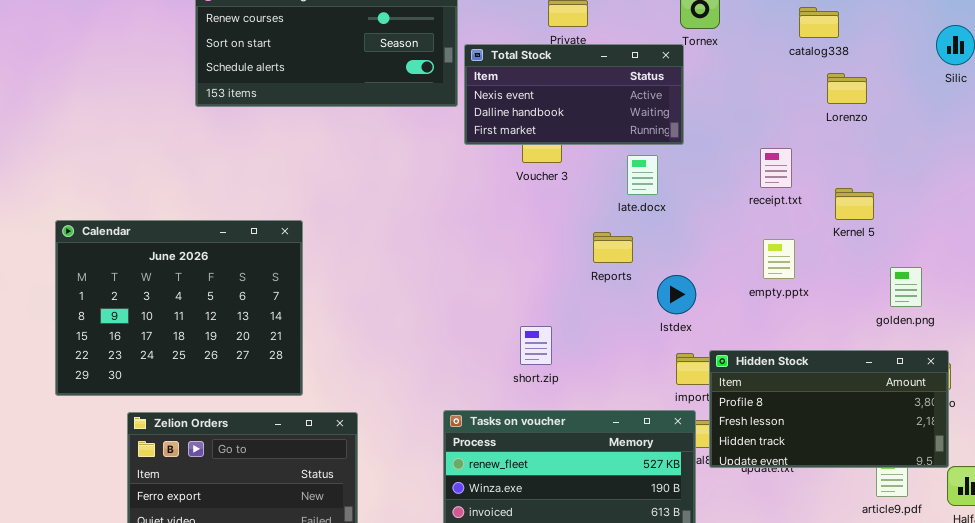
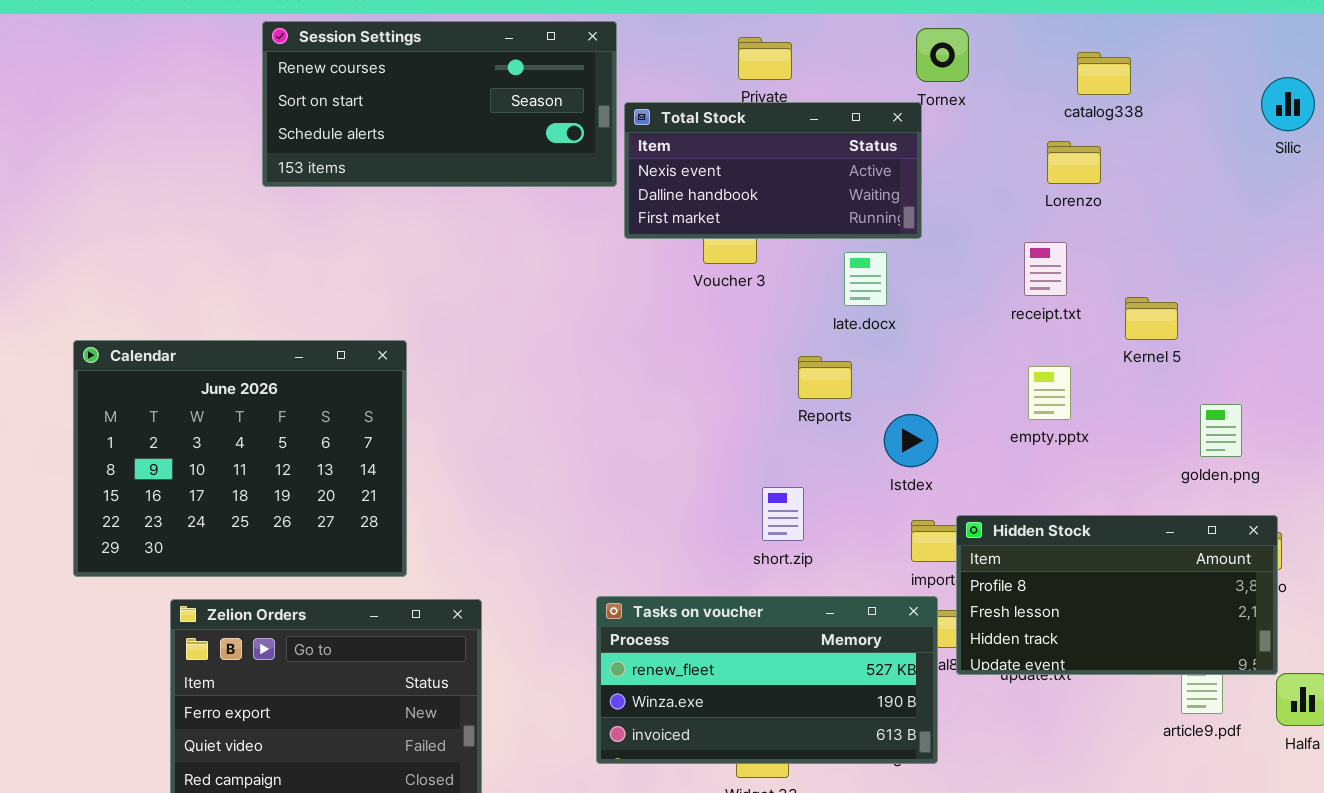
Lorenzo: [827,73,867,104] -> [1047,141,1101,184], moved
short.zip: [520,326,552,365] -> [762,487,804,541], moved

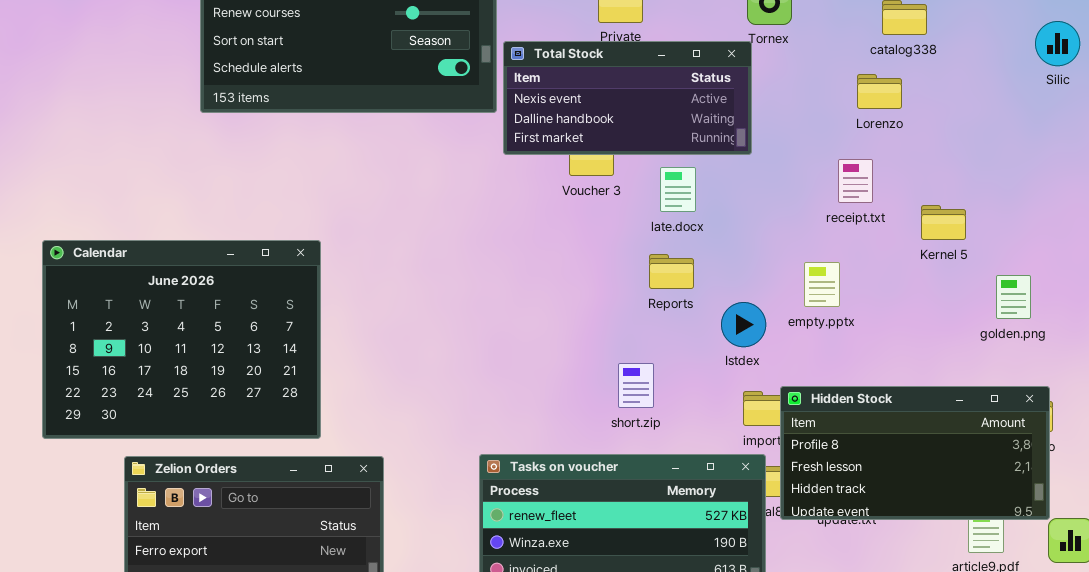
late.docx: [844,252,887,306] -> [660,167,696,212], moved
empty.pptx: [1028,366,1071,420] -> [804,262,840,307], moved
golden.png: [1200,404,1242,457] -> [996,275,1031,319], moved

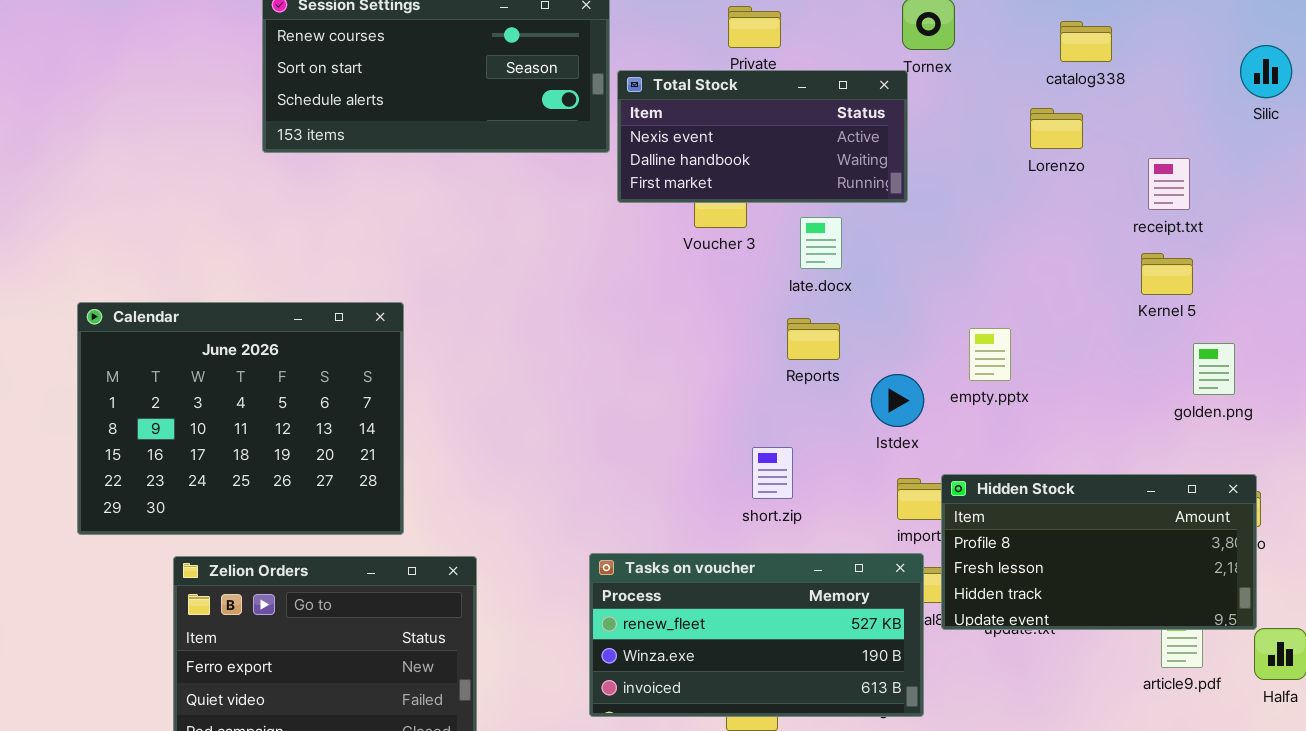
receipt.txt: [838,159,873,203] -> [1148,158,1190,210], moved
Kernel 5: [921,205,966,240] -> [1141,253,1193,295], moved

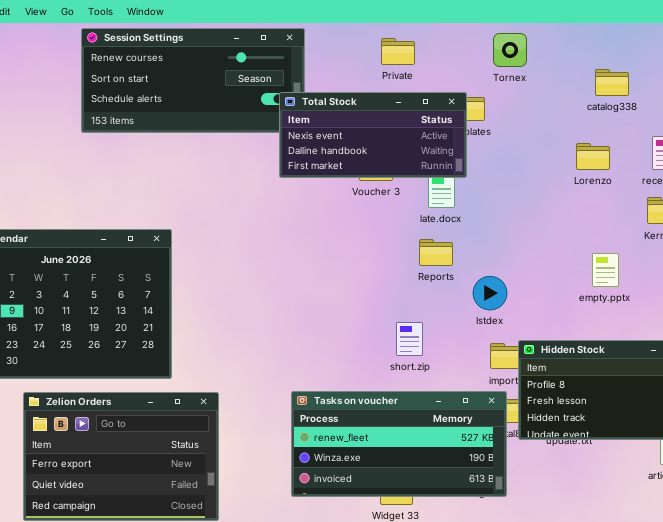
catalog338: [1060,21,1112,62] -> [595,69,629,96], moved
Total Stock: [617,70,908,203] -> [279,92,467,178], moved
Lorenzo: [1030,108,1083,149] -> [576,143,610,170], moved
empty.pptx: [969,328,1011,381] -> [592,253,619,287], moved

